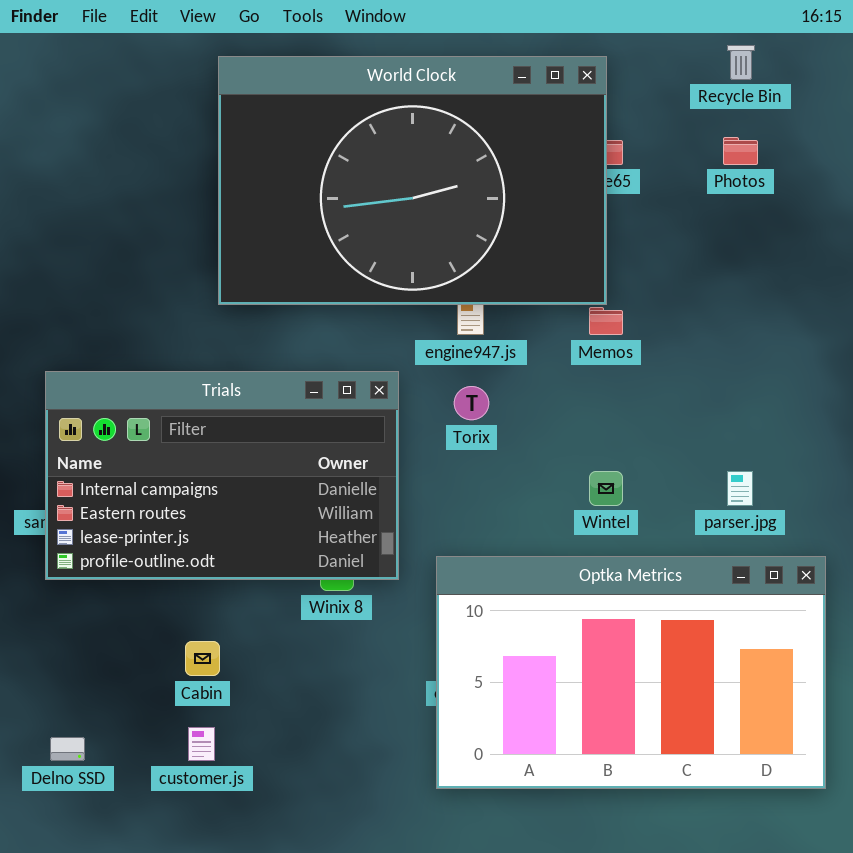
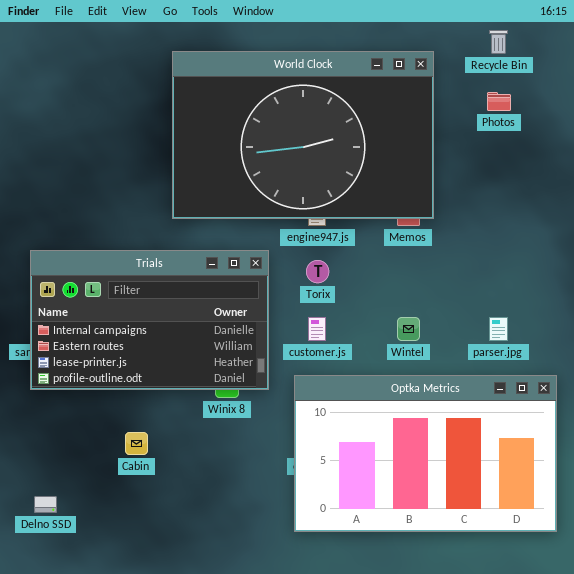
World Clock: [218,56,607,305] -> [172,51,434,219], moved
customer.js: [188,727,215,761] -> [308,317,326,341], moved

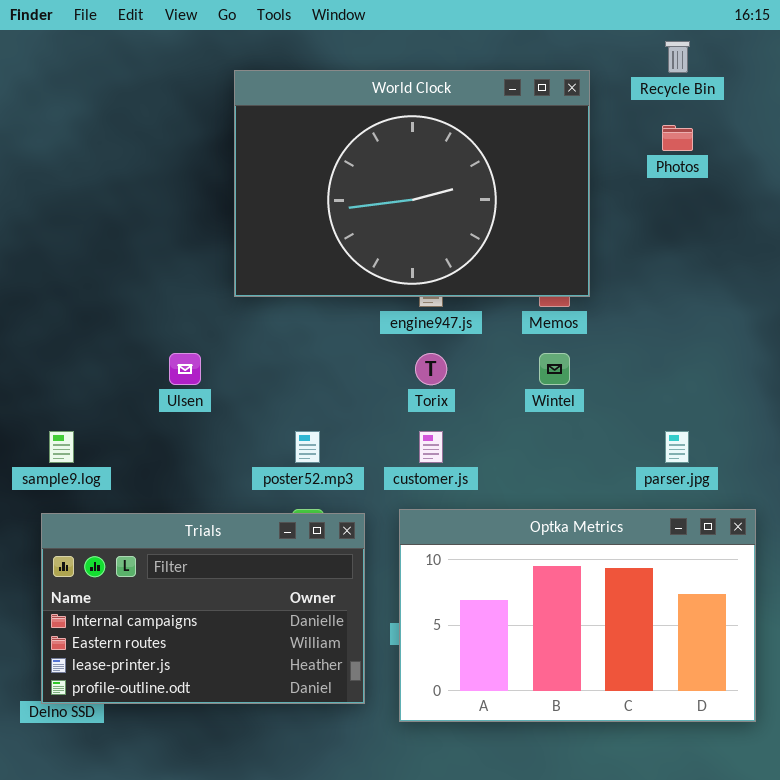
Trials: [30,250,269,390] -> [41,513,365,704], moved
Wintel: [397,317,420,341] -> [539,353,570,385], moved

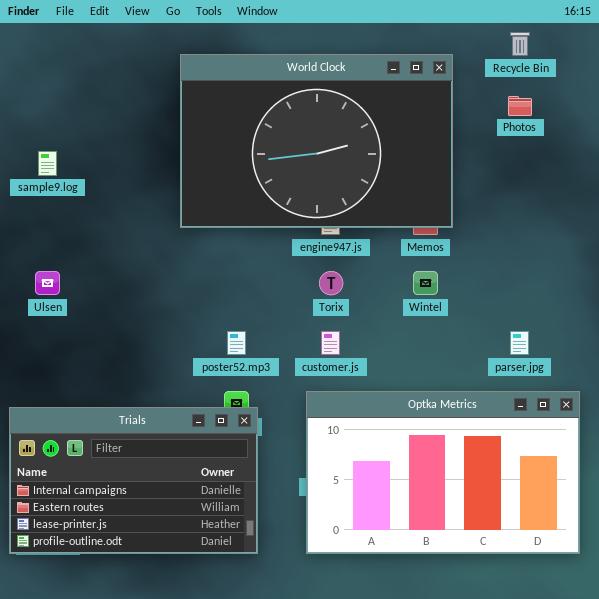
Ulsen: [169,353,201,385] -> [35,271,60,295], moved
sample9.log: [49,431,74,463] -> [38,151,57,176], moved
Trials: [41,513,365,704] -> [9,407,258,554], moved

